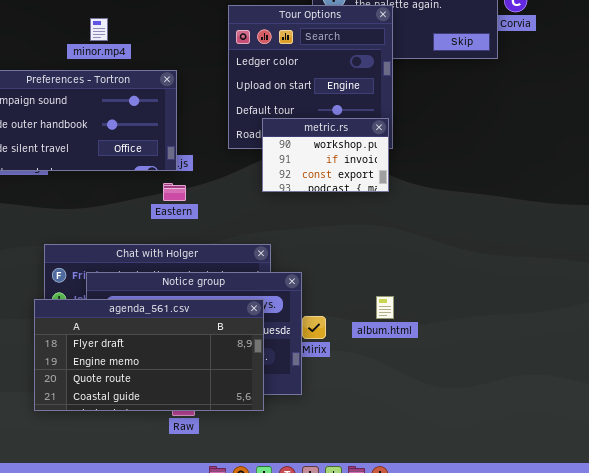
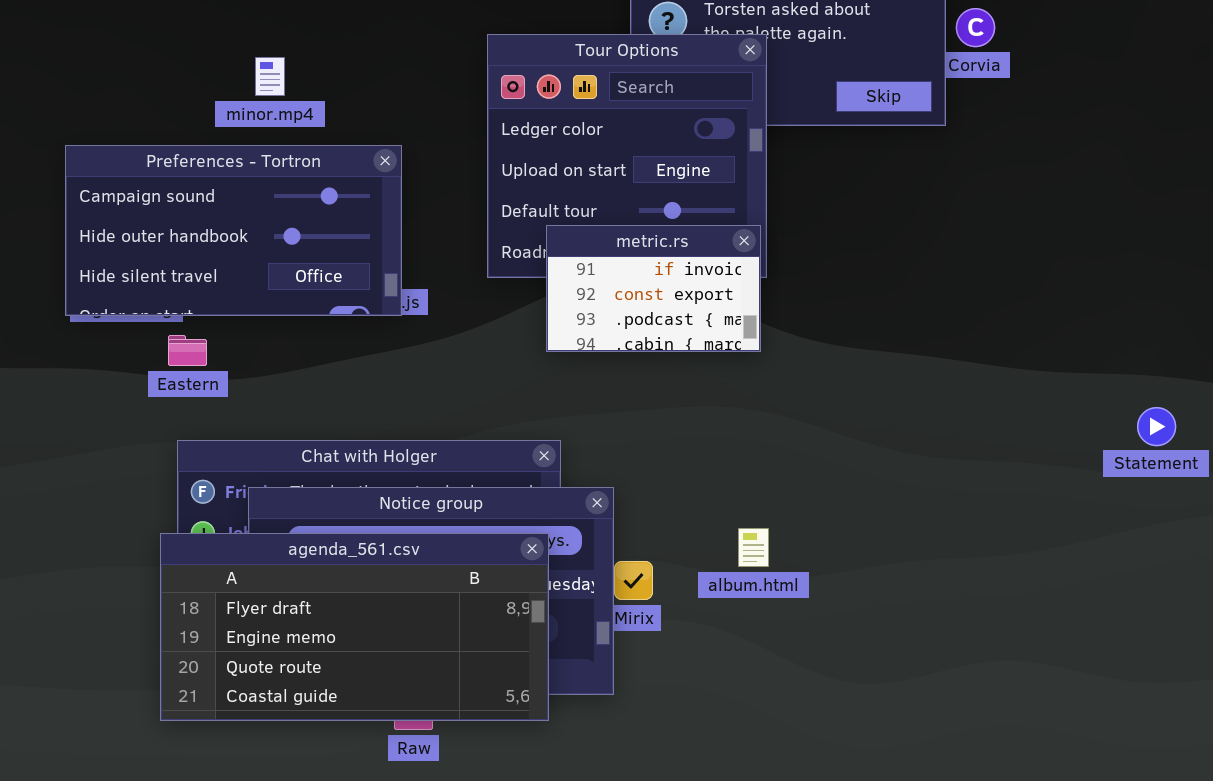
metric.rs: [262,118,389,192] -> [546,225,761,352], scrolled down 1 row
Eastern: [163,183,186,201] -> [168,335,207,366], moved

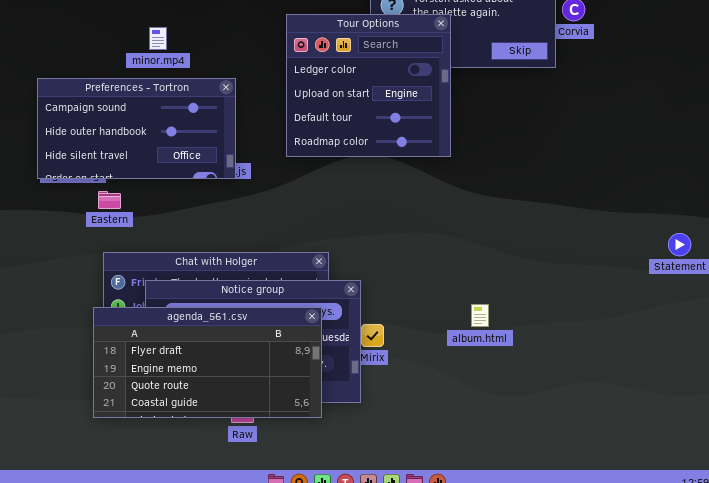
metric.rs: [546,225,761,352] -> none, closed
album.html: [738,528,769,567] -> [471,304,489,327], moved

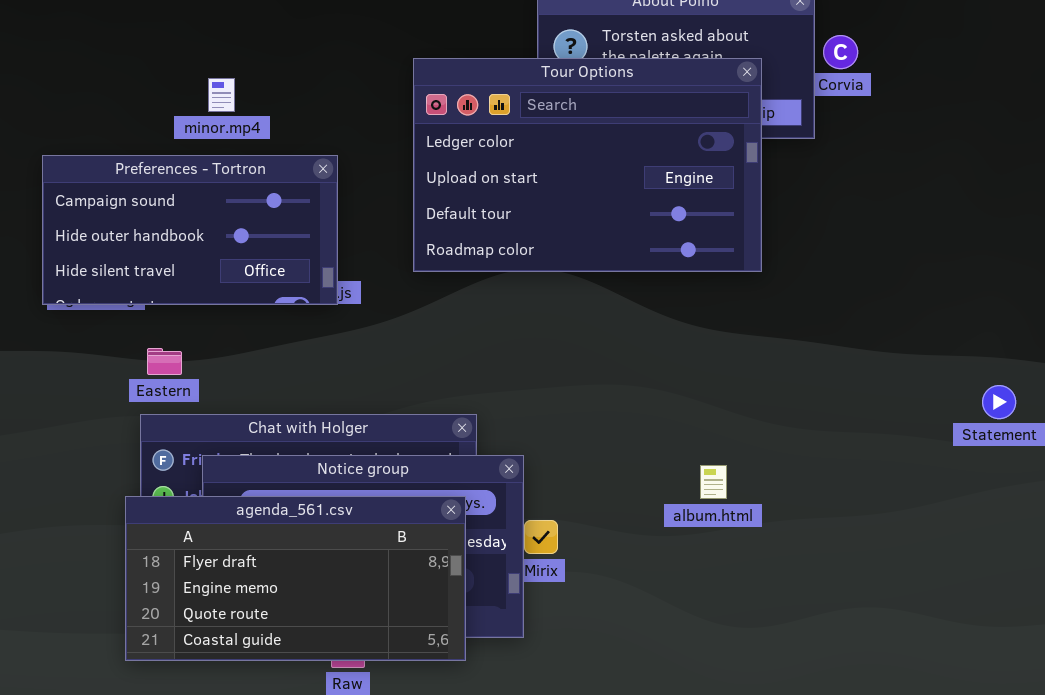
Tour Options: [286,14,451,157] -> [413,58,762,272], resized
Eastern: [98,191,121,209] -> [147,348,182,375], moved
album.html: [471,304,489,327] -> [700,465,727,499], moved

